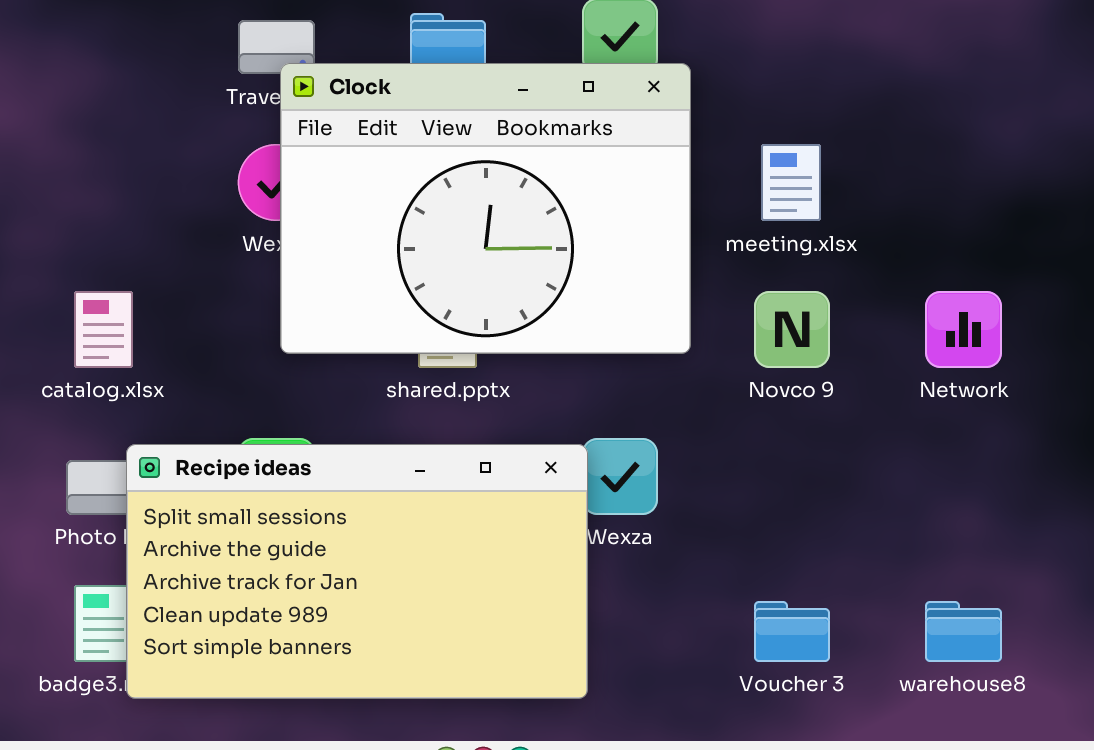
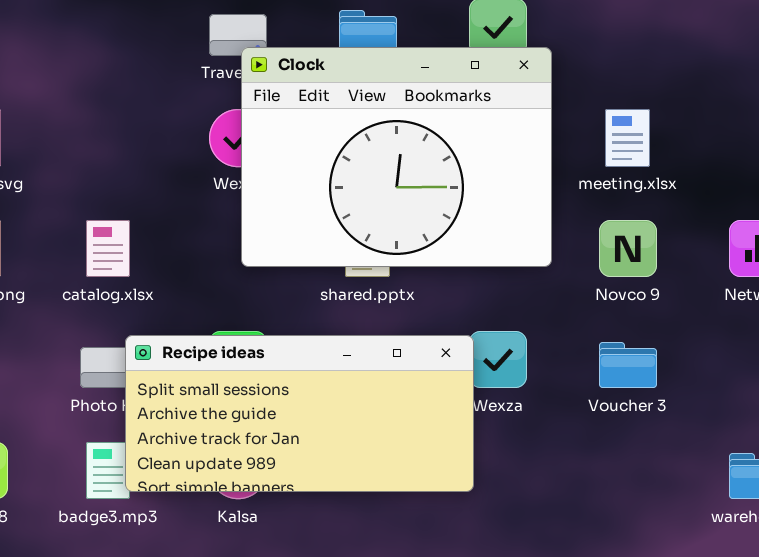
Recipe ideas: [126,444,588,699] -> [125,335,474,492], resized
Voucher 3: [754,601,830,662] -> [599,342,657,388], moved

